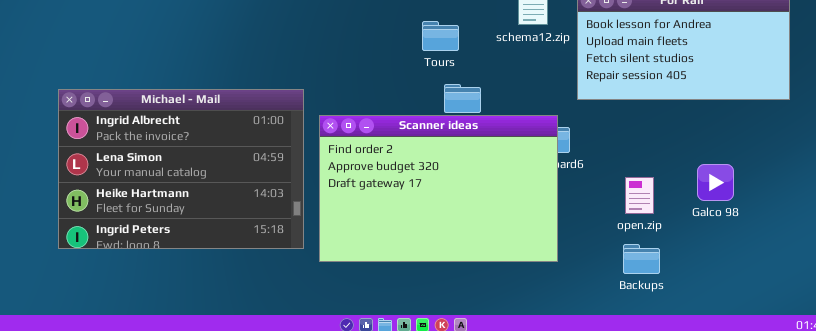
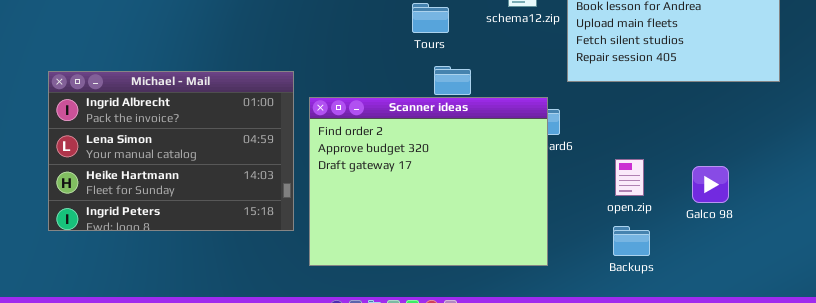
Scanner ideas: [319,115,558,262] -> [309,97,548,266], resized
Galco 98: [697,164,734,201] -> [692,166,729,203], moved

